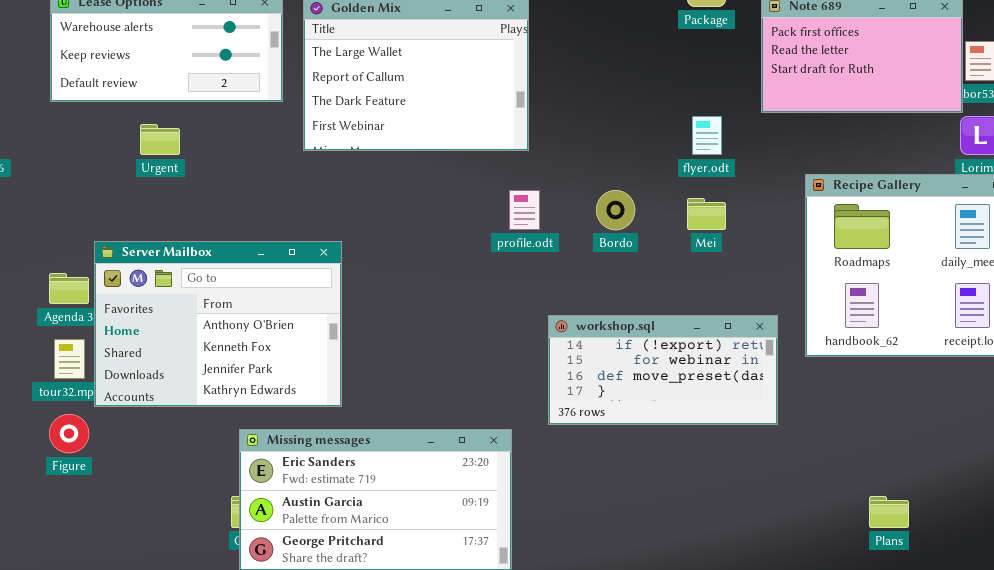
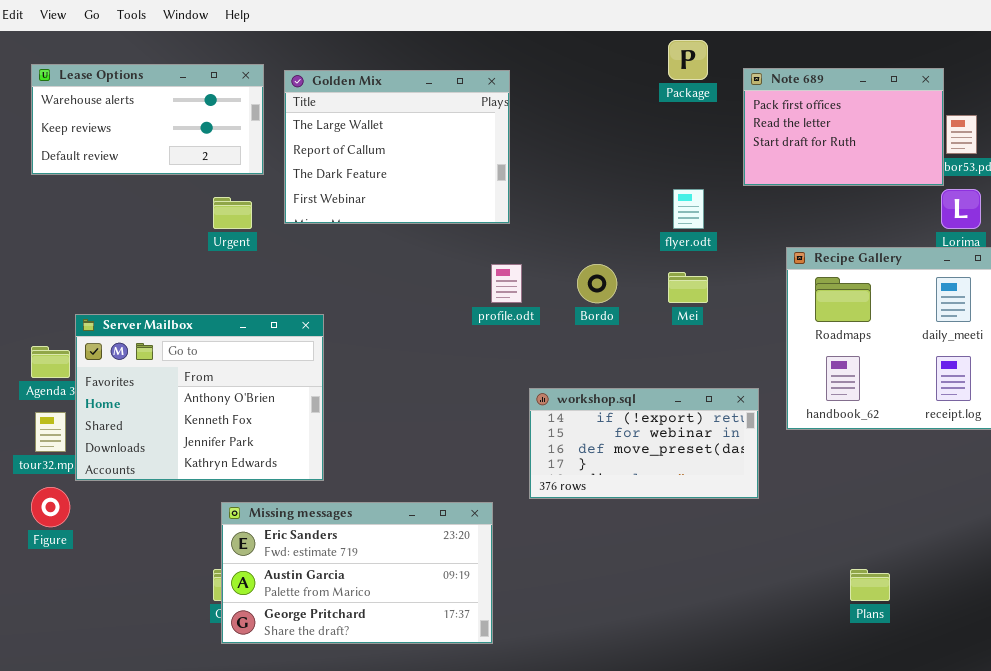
Urgent: [140,124,180,155] -> [213,197,252,229], moved

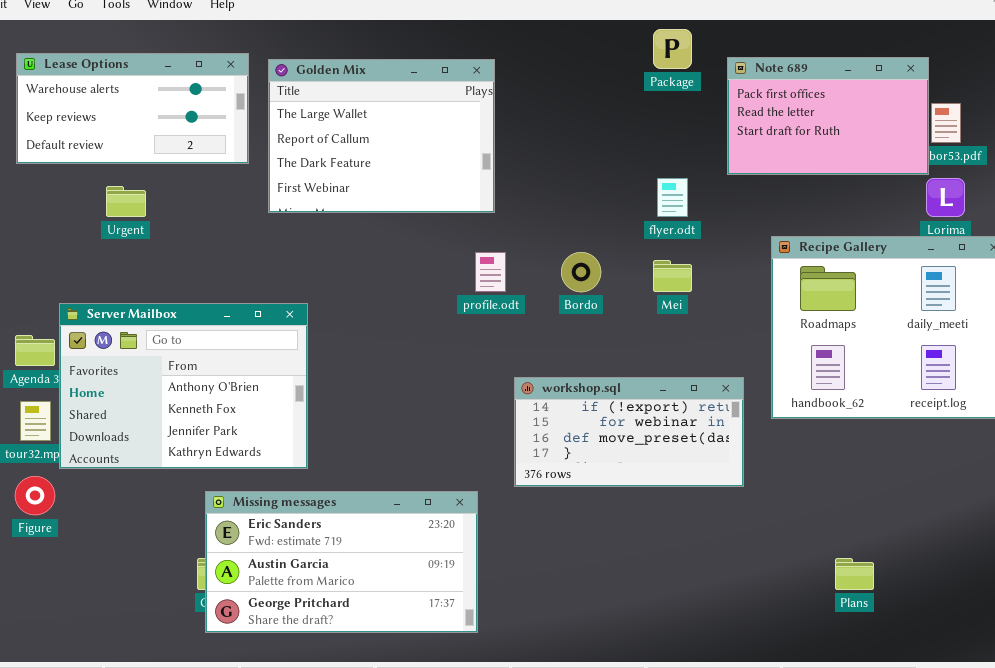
Urgent: [213,197,252,229] -> [106,186,146,217], moved

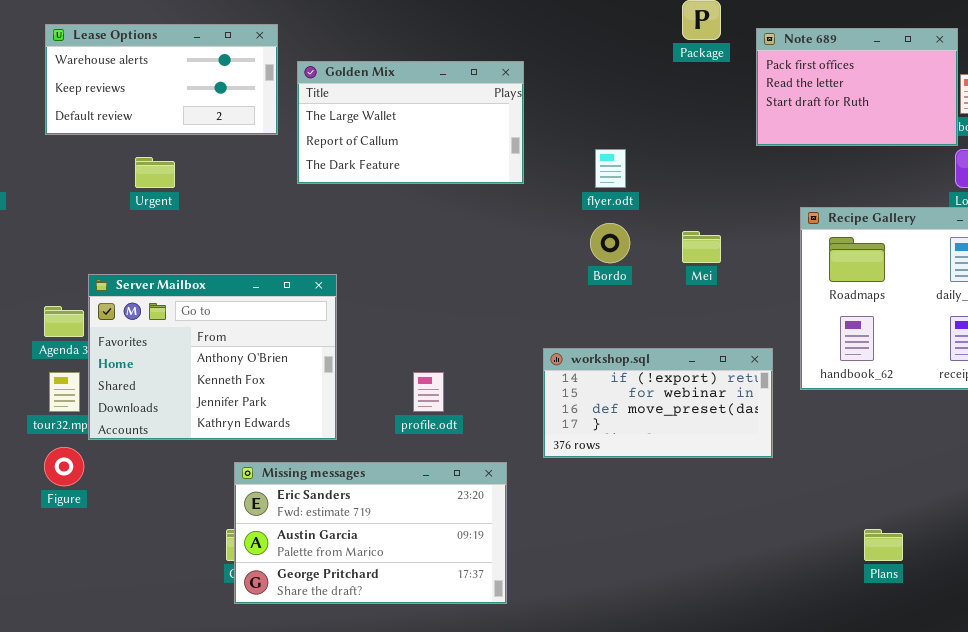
Golden Mix: [268,59,495,213] -> [297,61,524,184], resized
flyer.odt: [657,178,688,217] -> [595,149,626,188], moved
profile.odt: [475,252,506,292] -> [413,372,444,412], moved

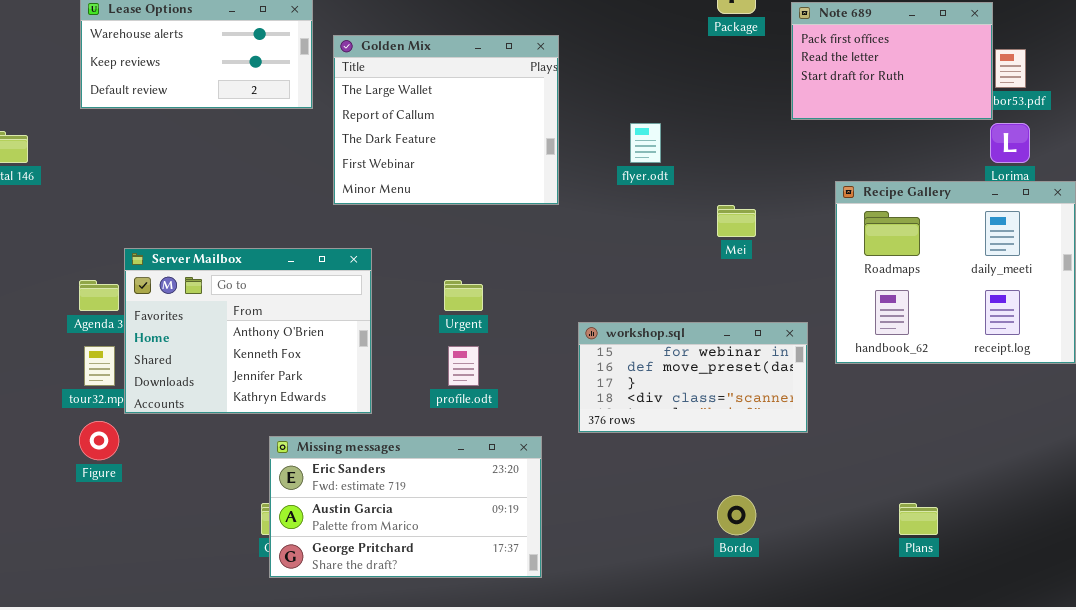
Golden Mix: [297,61,524,184] -> [333,35,559,205], resized
Urgent: [135,157,175,188] -> [444,280,483,311], moved
Bordo: [590,223,630,263] -> [717,495,756,535], moved
workshop.sql: [543,348,773,458] -> [578,322,808,433], scrolled down 1 row

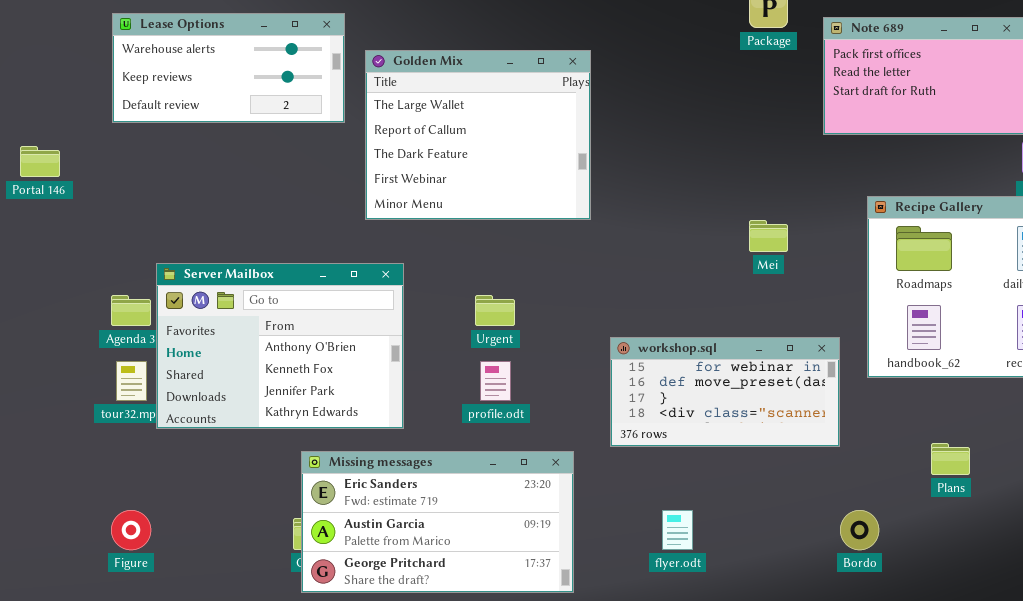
flyer.odt: [630,123,661,163] -> [662,510,693,550], moved
Figure: [79,421,119,460] -> [111,510,151,550], moved
Bordo: [717,495,756,535] -> [840,510,879,550], moved
Plans: [899,503,938,535] -> [931,443,970,475], moved

